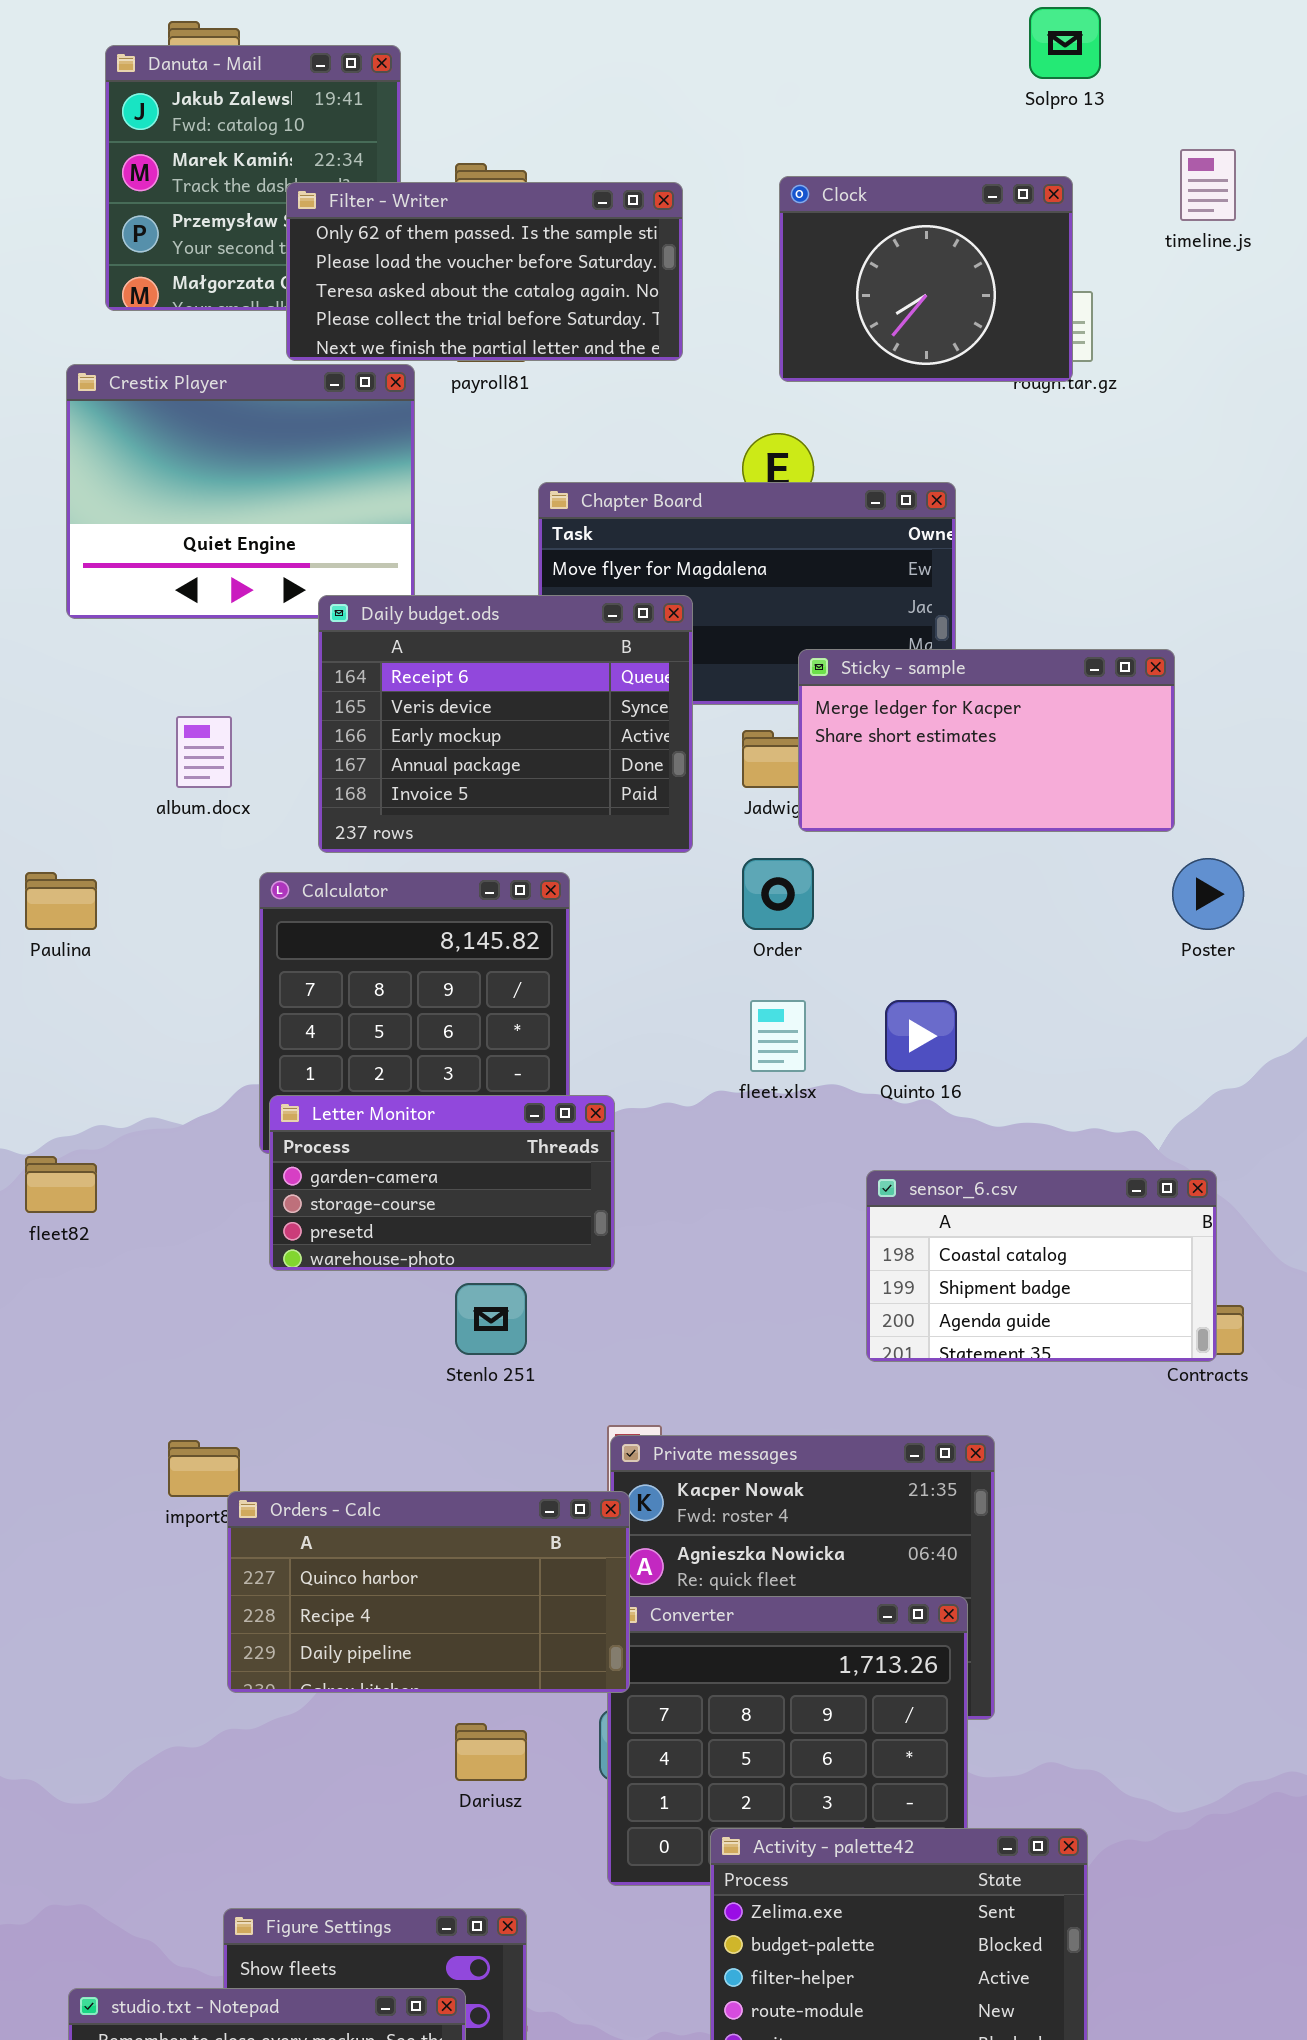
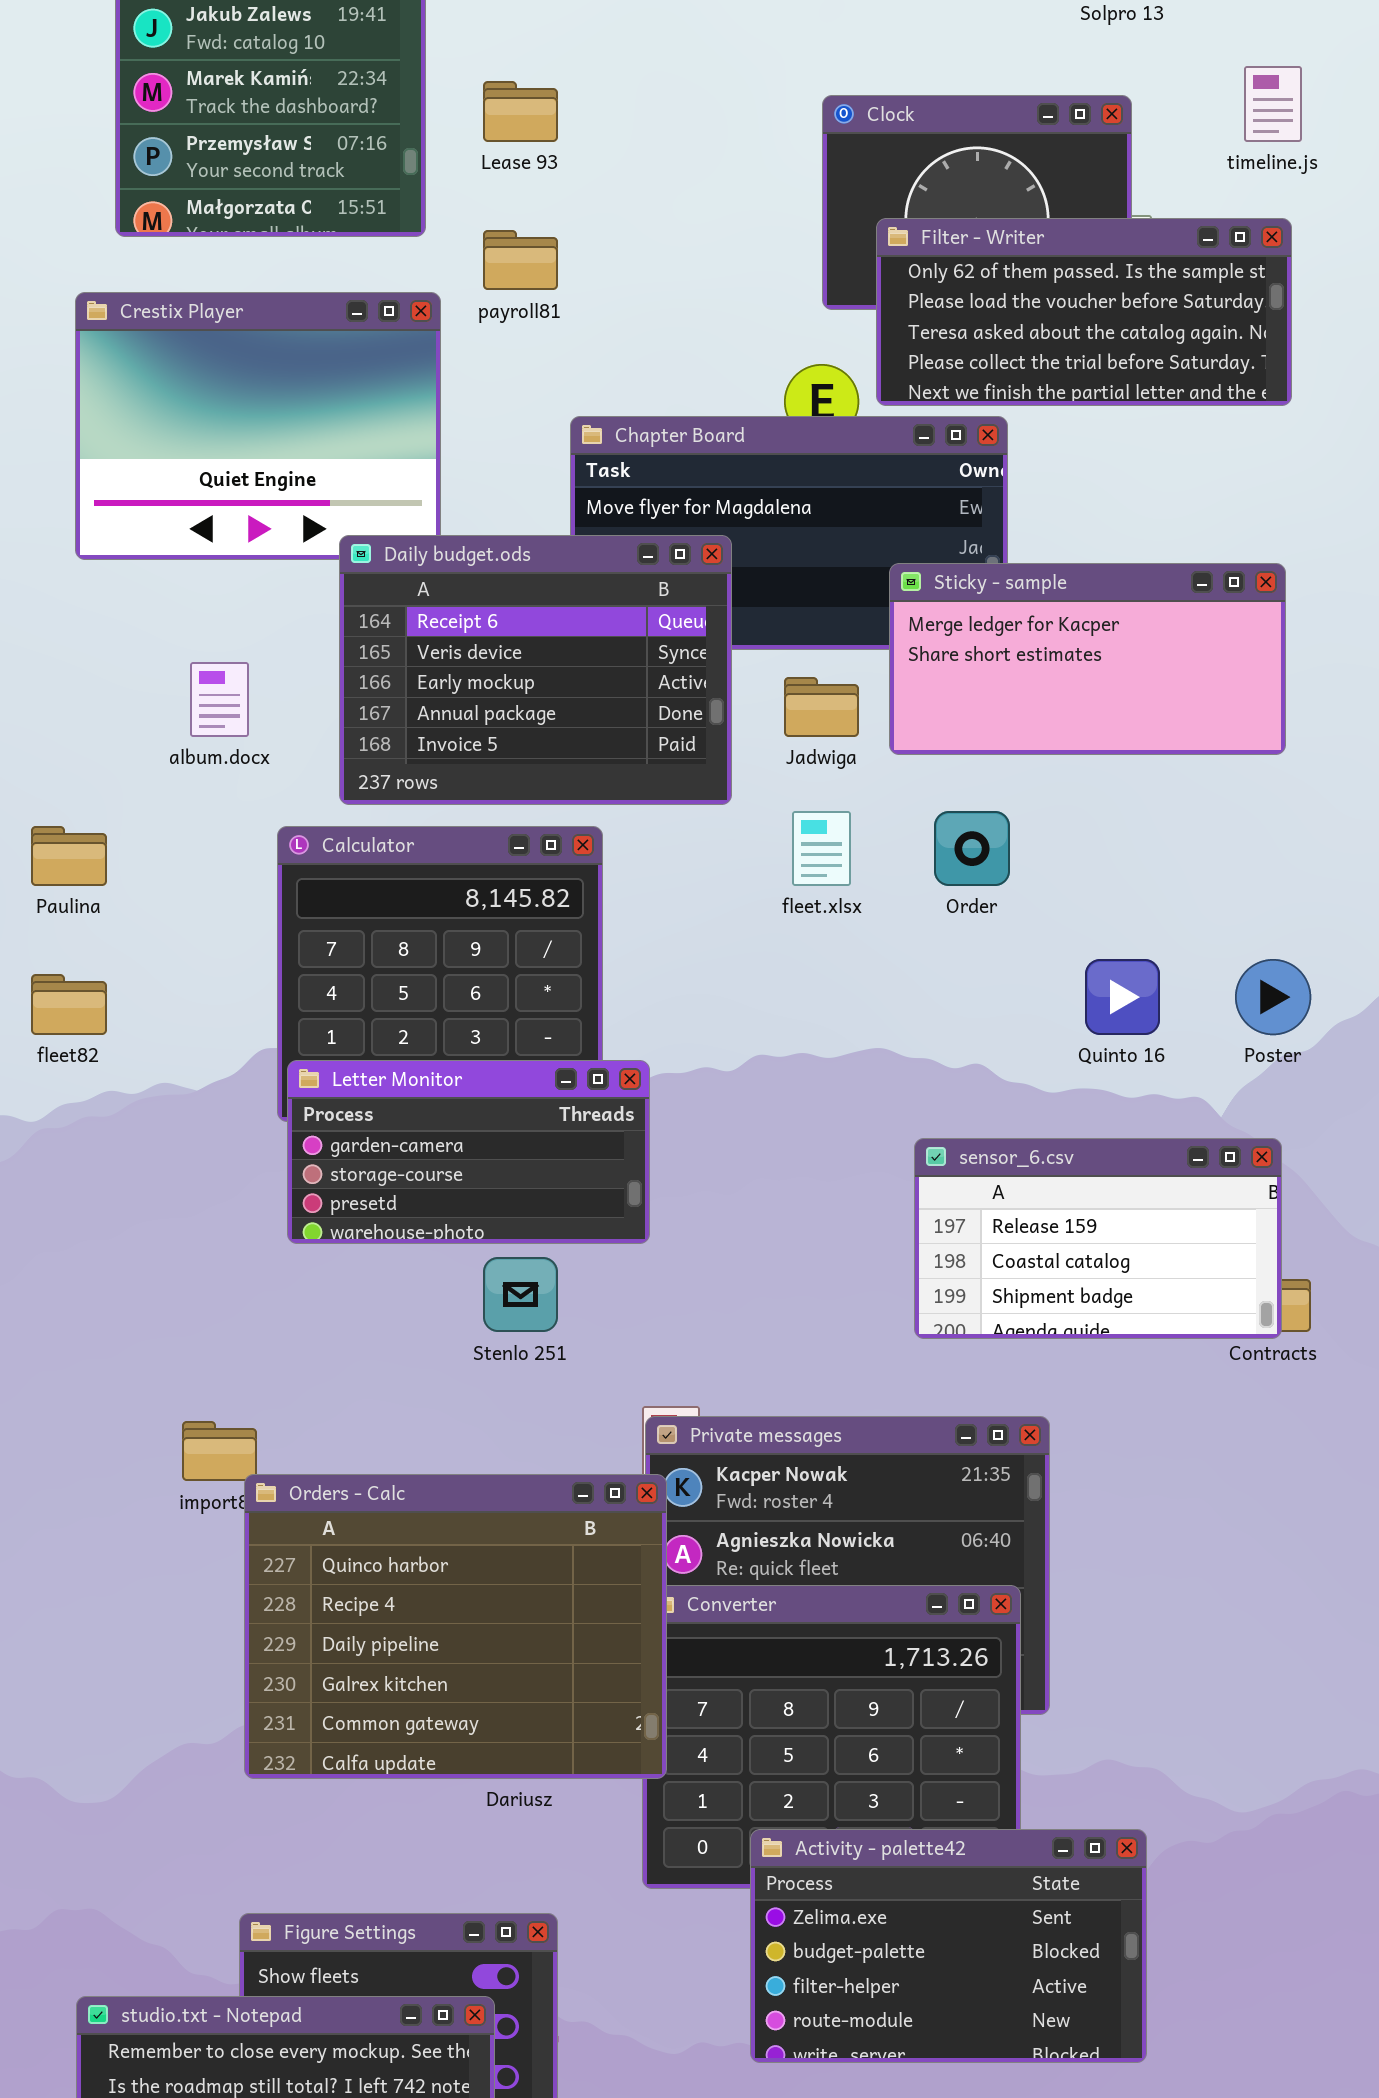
Filter - Writer: [286,182,683,361] -> [876,218,1292,406], moved
Sticky - sample: [798,649,1175,832] -> [889,563,1286,755], moved
Order: [742,858,814,930] -> [934,811,1010,886], moved
Poster: [1172,858,1244,930] -> [1235,959,1311,1035], moved
fleet.xlsx: [750,1000,806,1072] -> [792,811,851,886], moved
Quinto 16: [885,1000,957,1072] -> [1085,959,1160,1035], moved
fleet82: [25,1156,97,1213] -> [31,974,107,1035], moved
sensor_6.csv: [866,1170,1217,1362] -> [914,1138,1282,1339], scrolled up 1 row
Orders - Calc: [227,1491,630,1693] -> [244,1474,667,1779], resized

